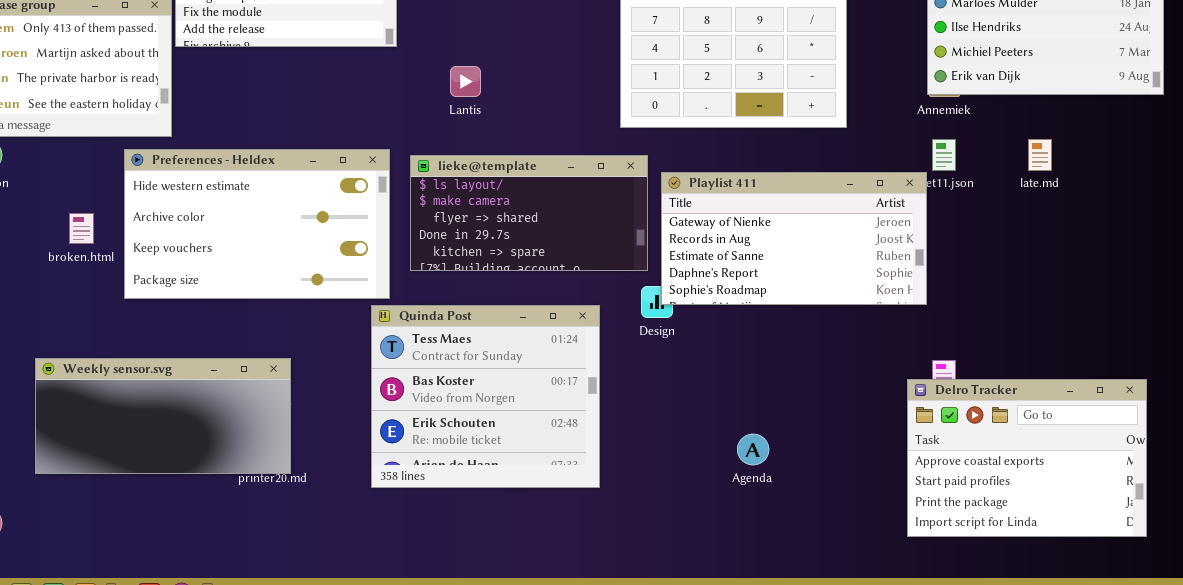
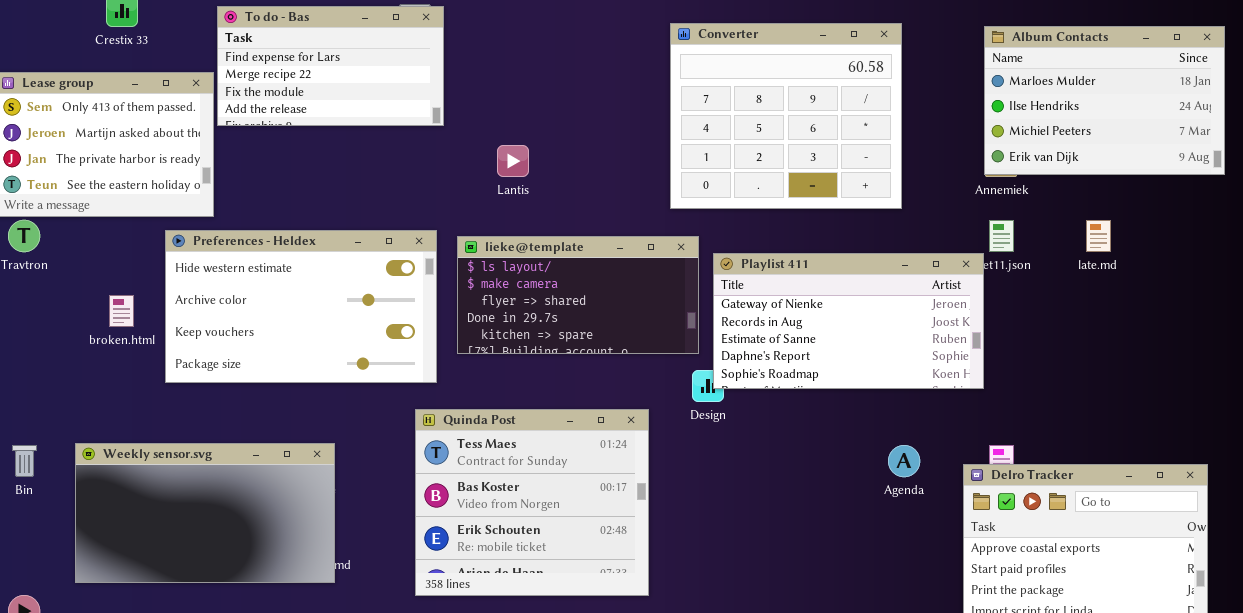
Quinda Post: [371,305,600,488] -> [415,409,649,596], moved
Weekly sensor.svg: [35,358,291,474] -> [75,443,335,583], resized
Agenda: [737,434,769,465] -> [888,445,920,477], moved

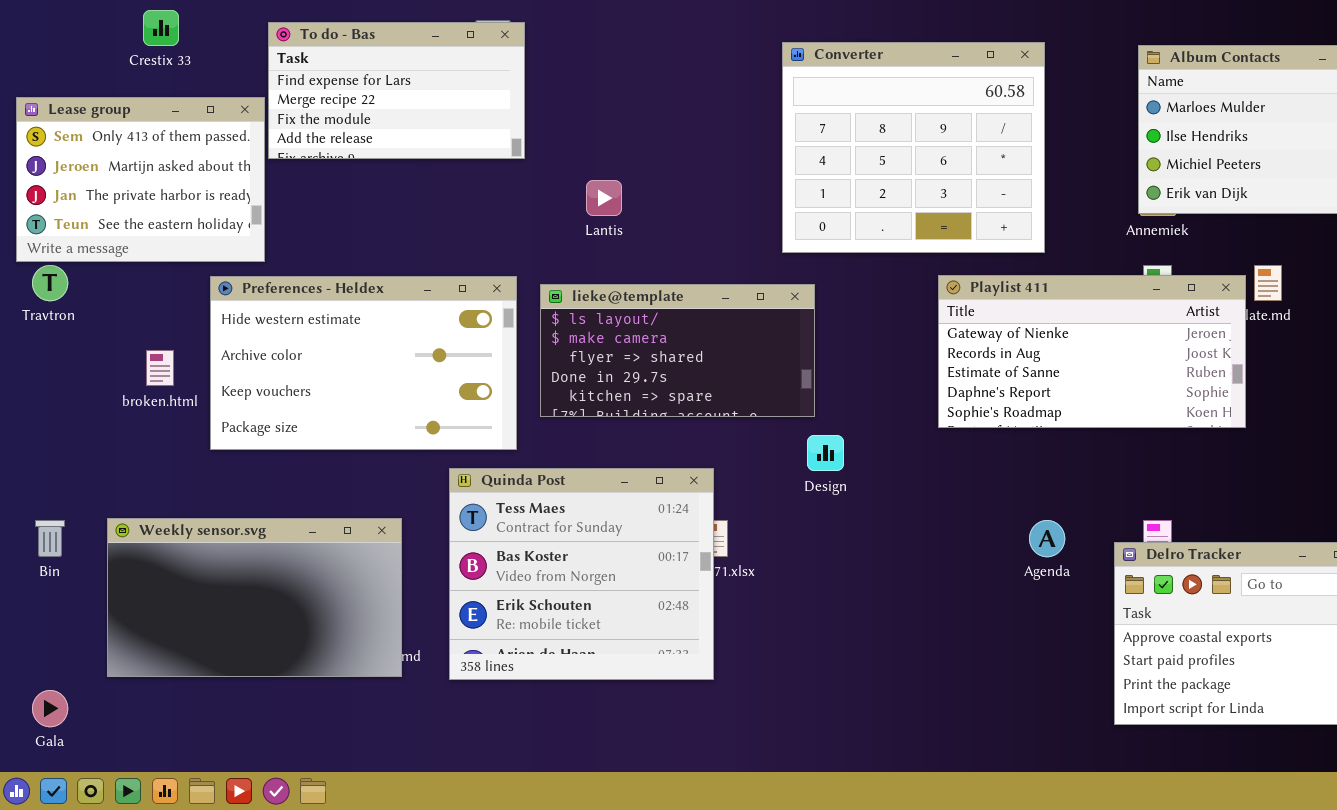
Playlist 411: [713,253,984,389] -> [938,275,1246,428], moved
Quinda Post: [415,409,649,596] -> [449,468,714,680], moved

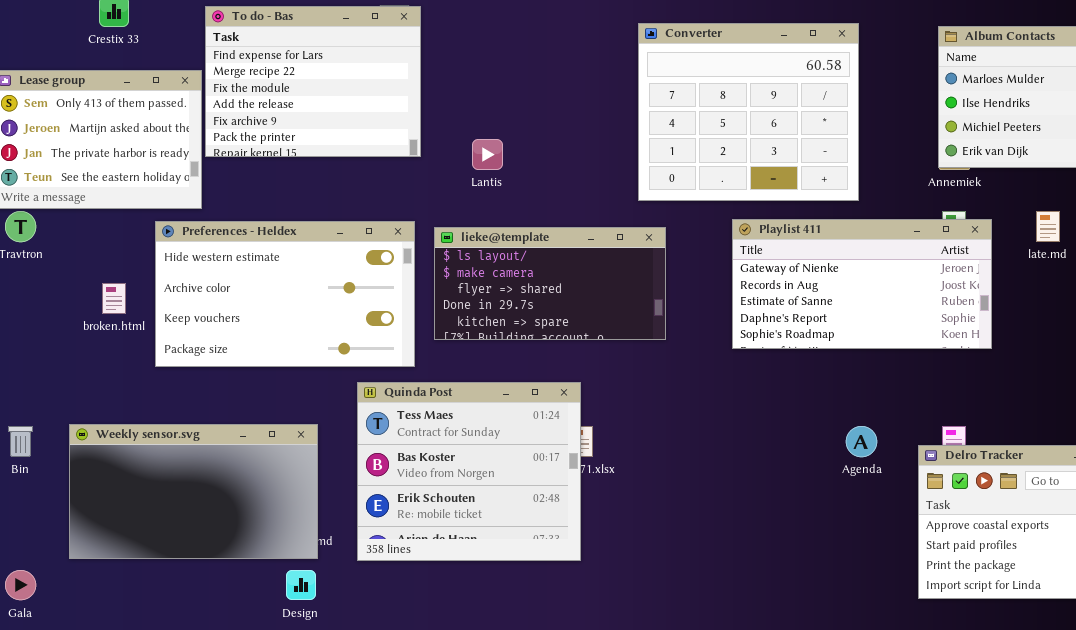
To do - Bas: [268,22,525,159] -> [205,6,421,157], resized
Playlist 411: [938,275,1246,428] -> [732,219,992,349], moved
Design: [807,435,844,471] -> [286,570,316,600], moved

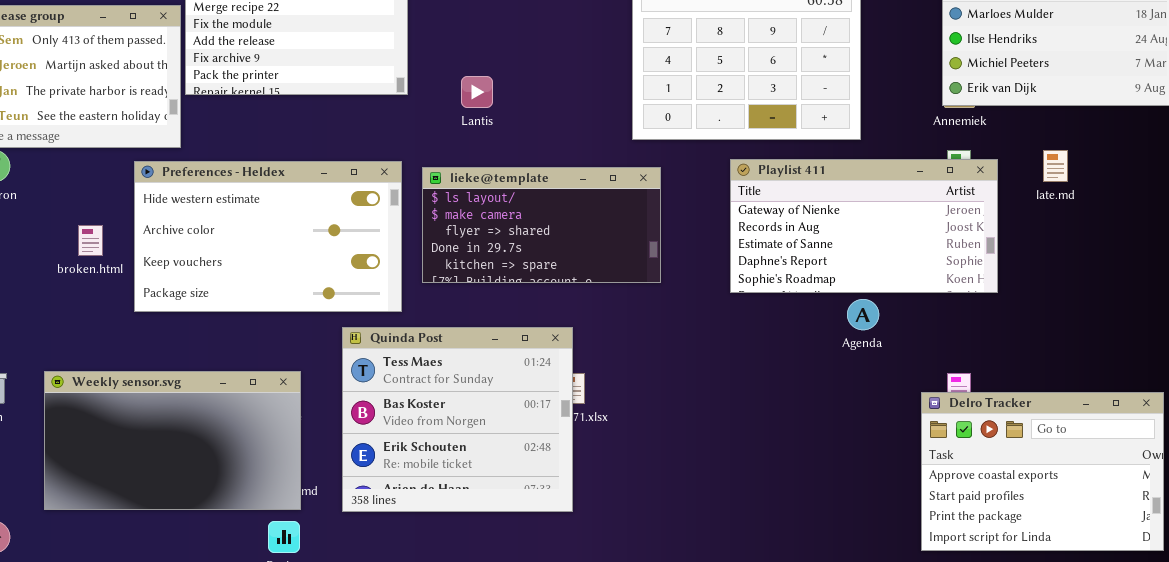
Agenda: [846,426,877,457] -> [847,299,879,330], moved

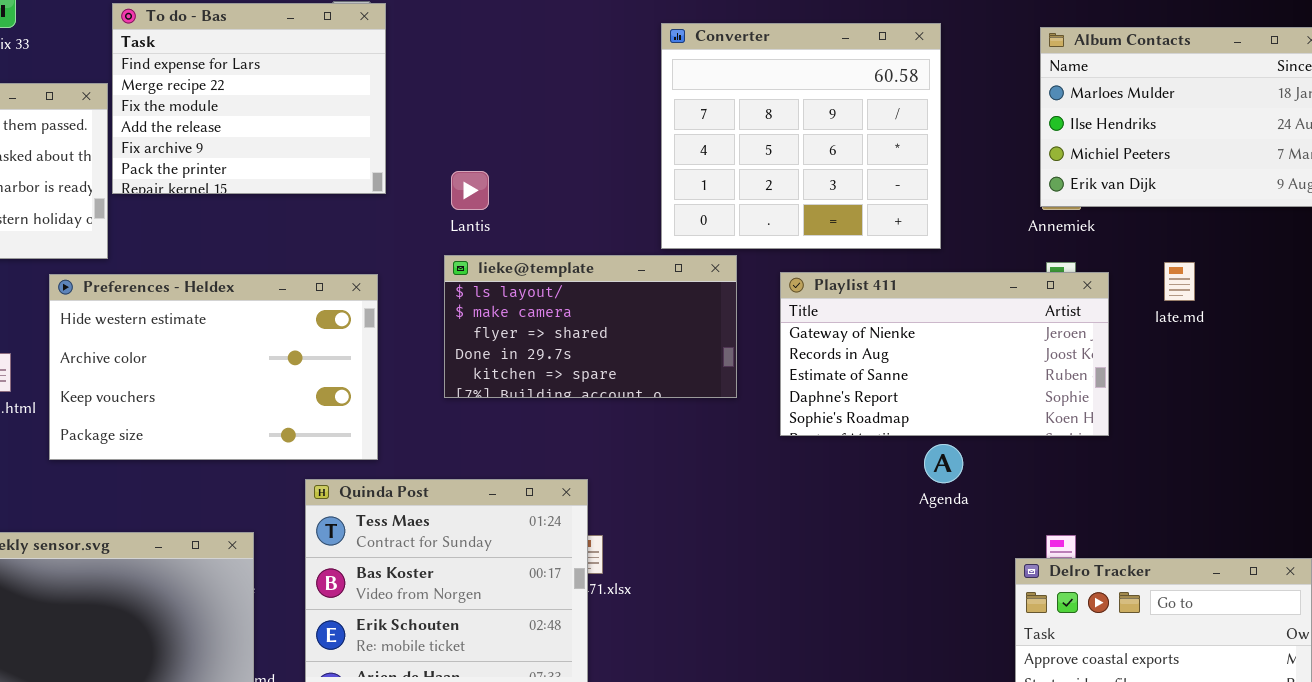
lieke@template: [422,167,661,283] -> [444,255,737,398], moved

